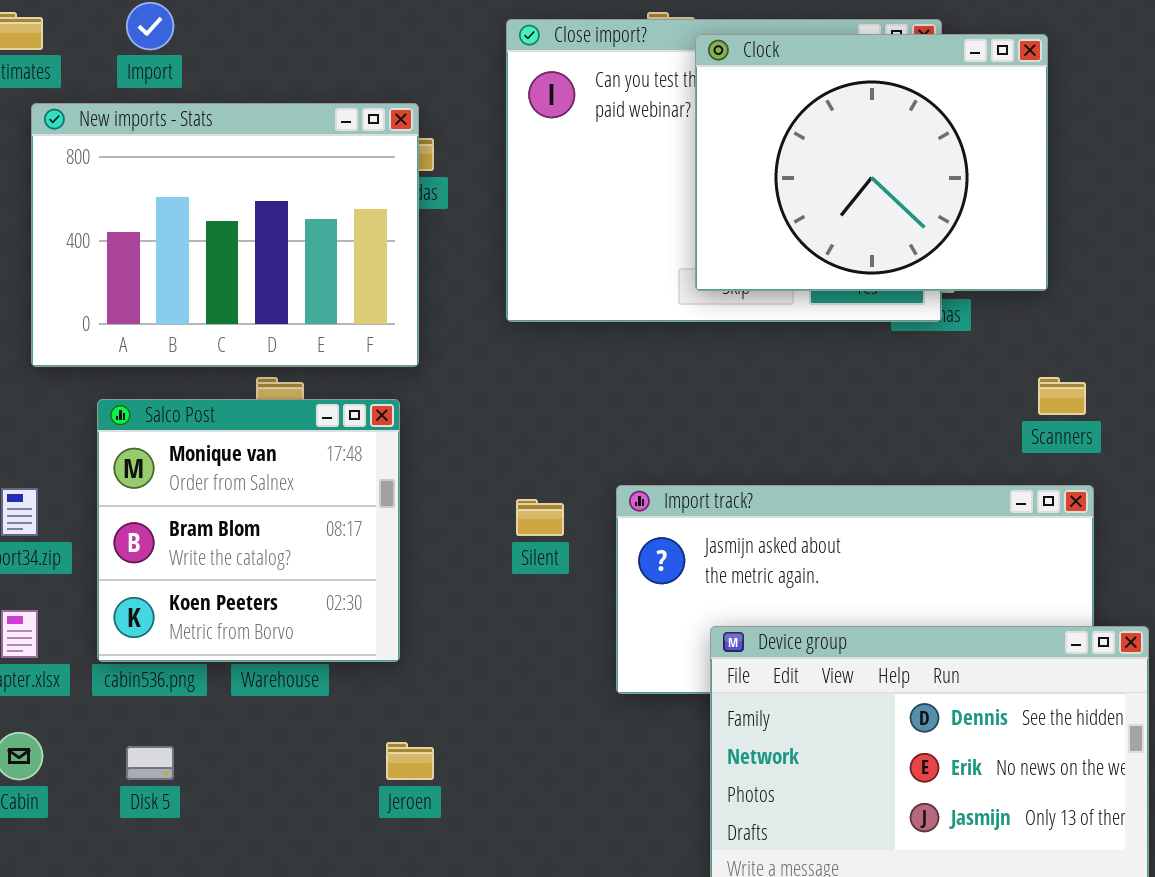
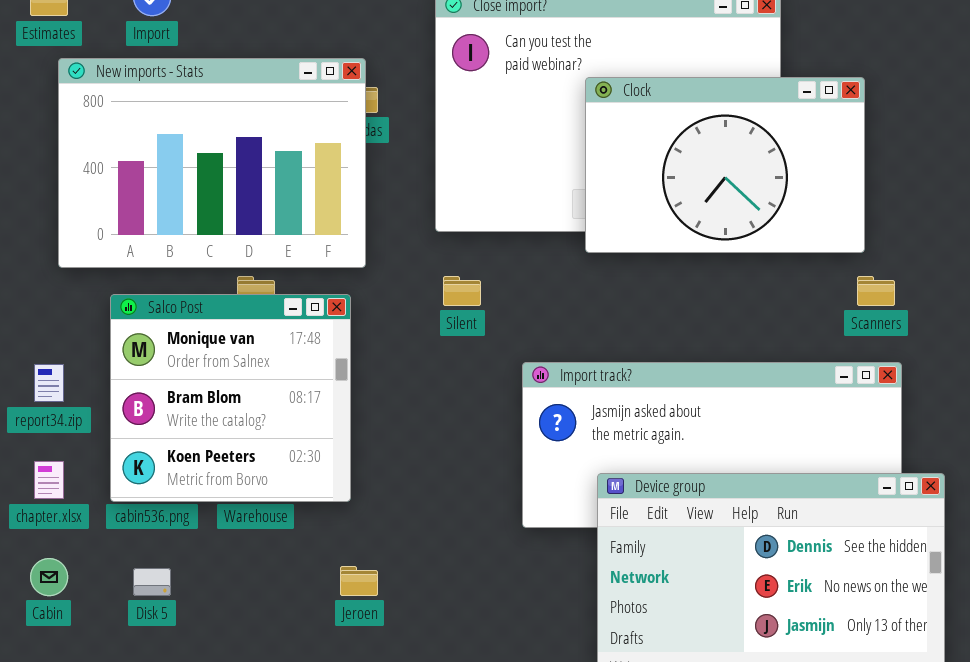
Clock: [695,34,1048,291] -> [585,77,865,253], moved, resized
Silent: [516,499,564,536] -> [443,276,481,306], moved

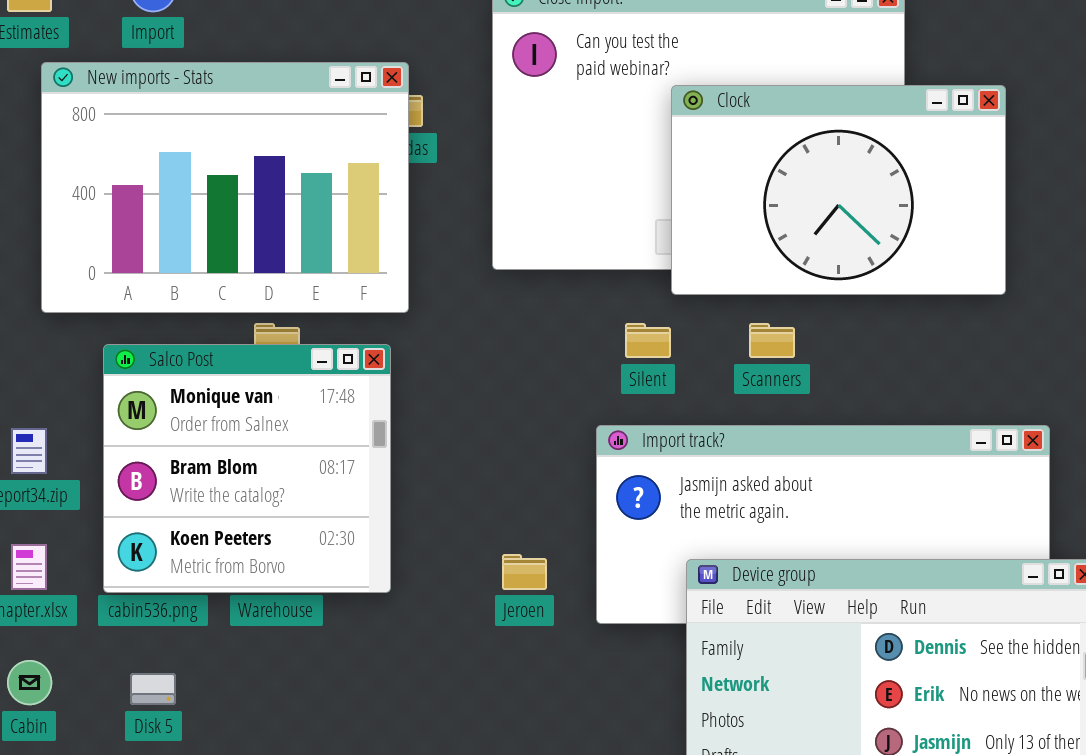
Silent: [443,276,481,306] -> [625,323,671,358], moved
Scanners: [857,276,895,306] -> [749,323,795,358], moved
Jeroen: [340,566,378,596] -> [502,554,547,590], moved

